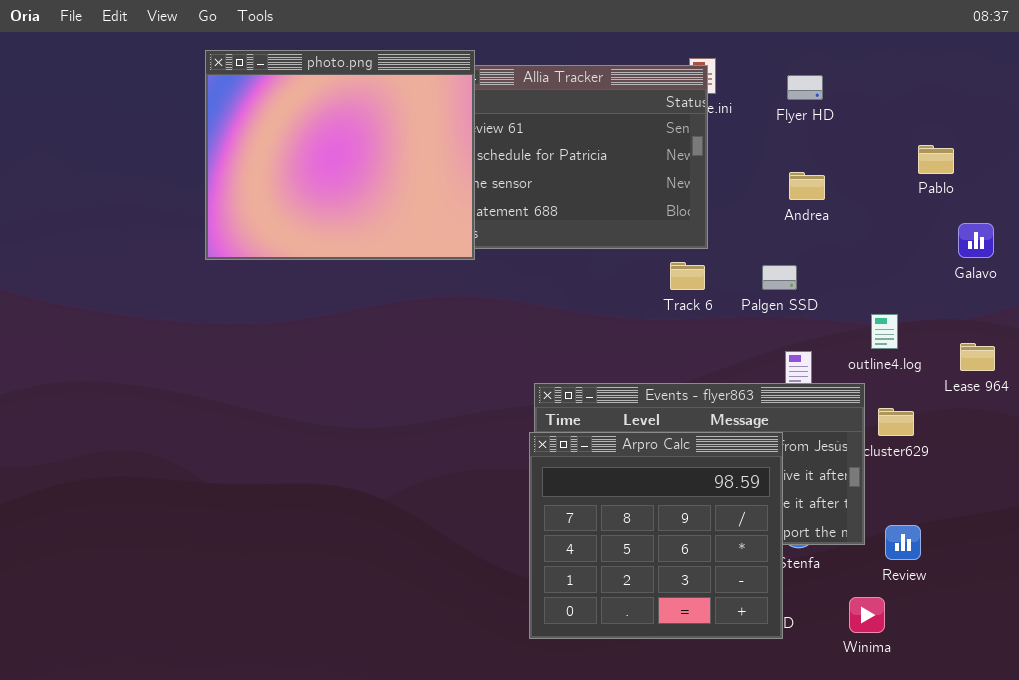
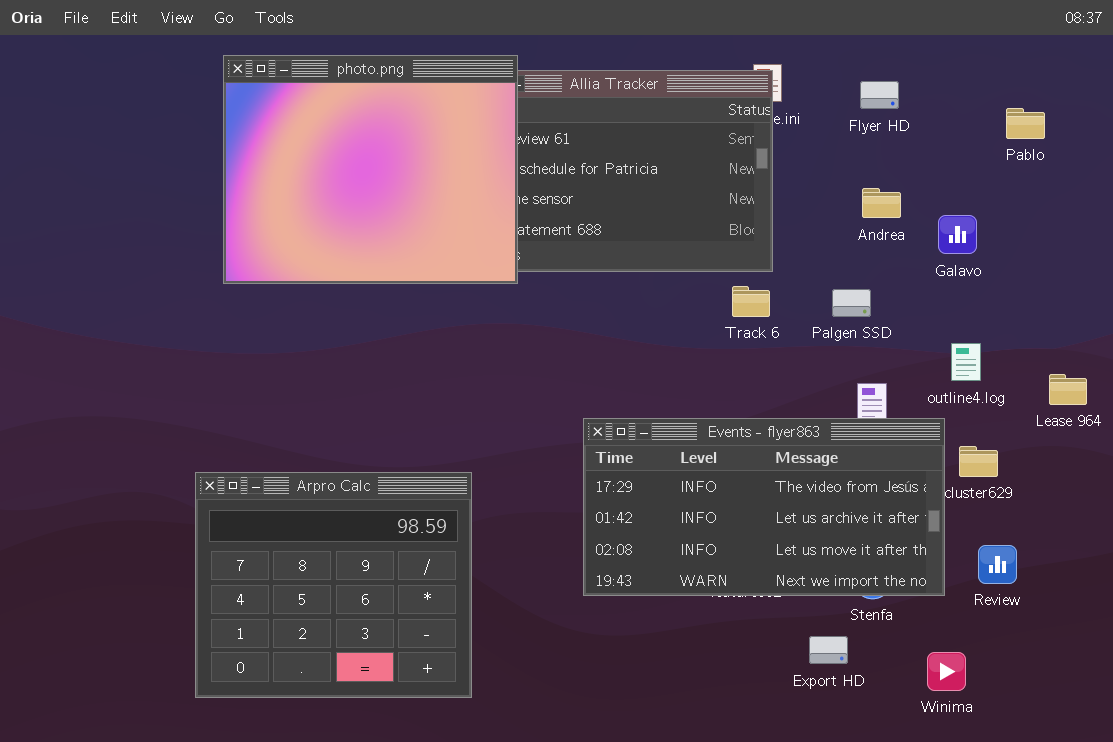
Pablo: [918,145,954,174] -> [1006,108,1045,139], moved
Galavo: [958,223,994,258] -> [938,215,977,254], moved
Arpro Calc: [529,432,783,639] -> [195,472,472,698], moved
Review: [885,525,921,560] -> [978,545,1017,584], moved

